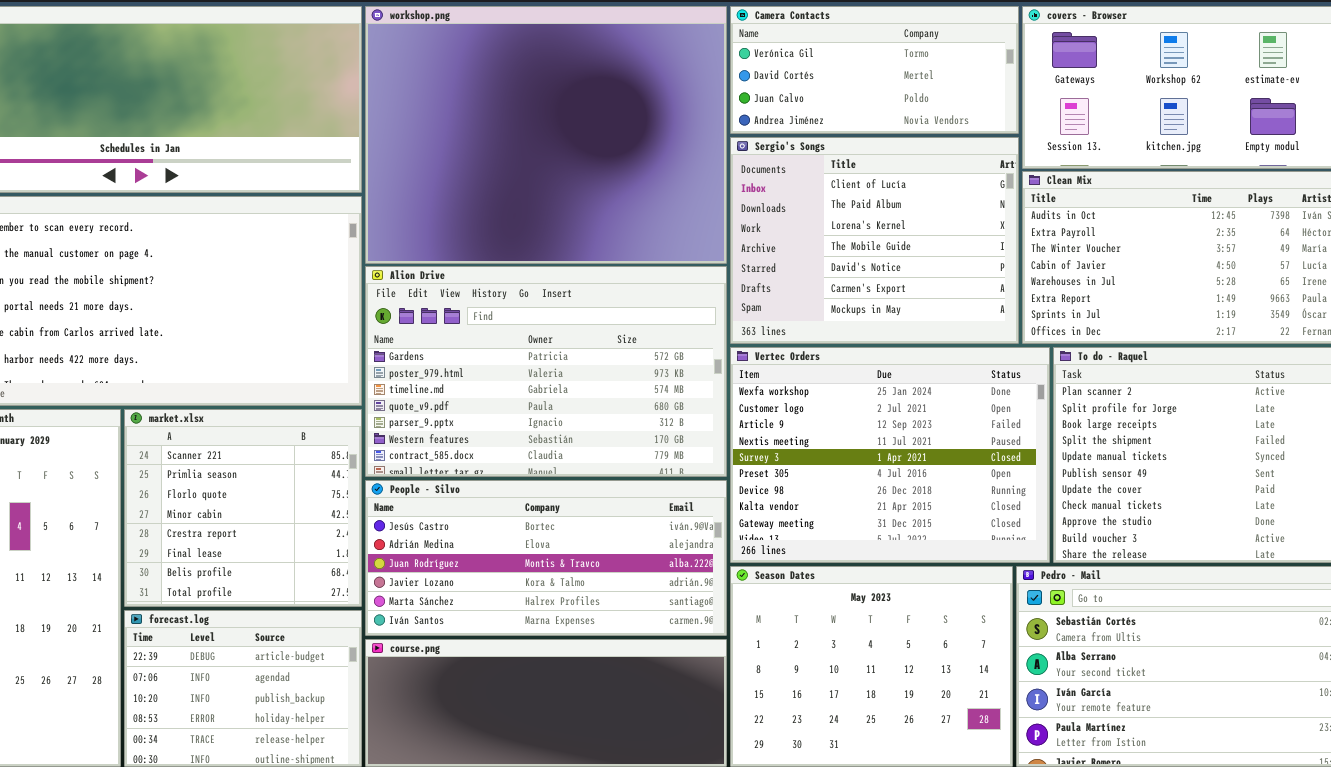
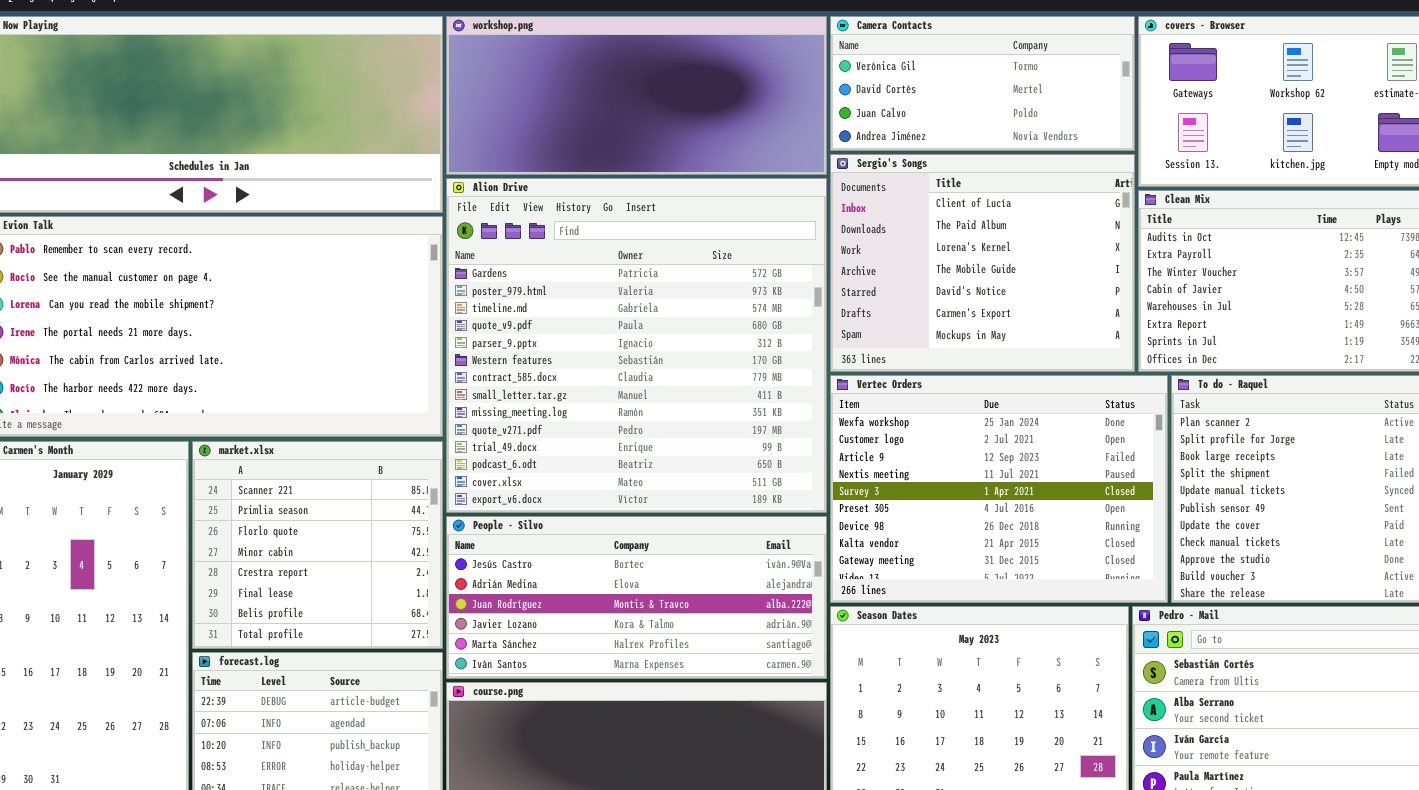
workshop.png: [365,6,727,264] -> [446,16,827,175], resized
Alion Drive: [365,266,727,477] -> [446,178,827,513], resized

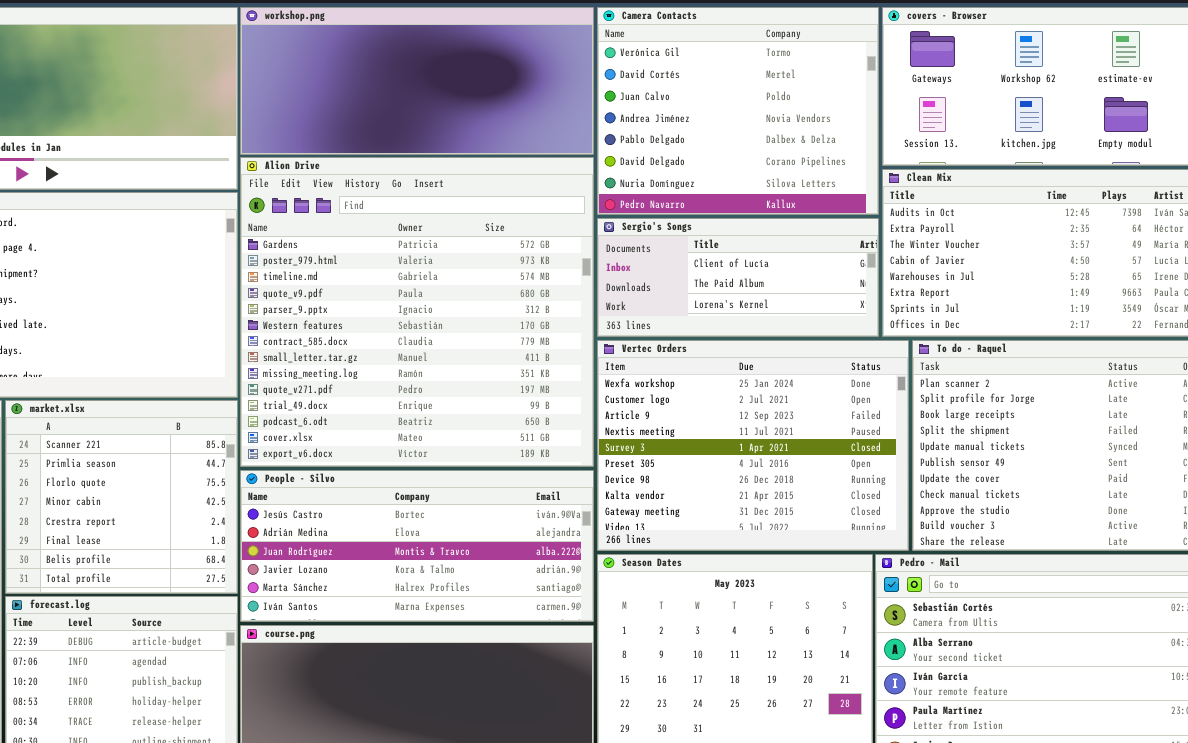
Camera Contacts: [830,16,1135,151] -> [597,7,879,215], resized
Sergio's Songs: [830,154,1135,372] -> [597,218,879,337], resized

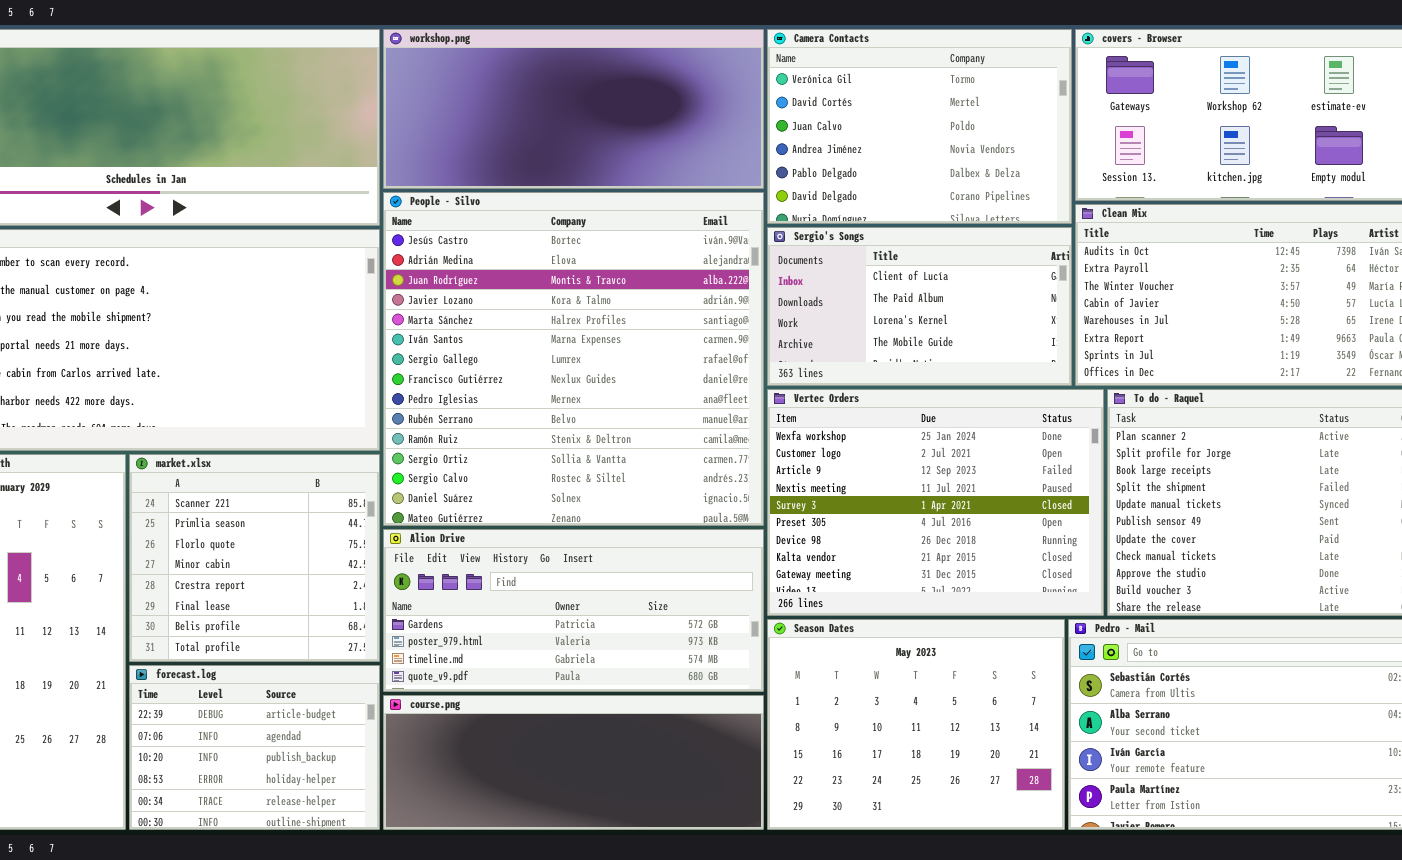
Camera Contacts: [597,7,879,215] -> [767,29,1072,224], resized
Alion Drive: [240,157,594,467] -> [383,529,764,692], moved, resized
Sergio's Songs: [597,218,879,337] -> [767,227,1072,386], resized
People - Silvo: [240,470,594,622] -> [383,192,764,526], moved, resized

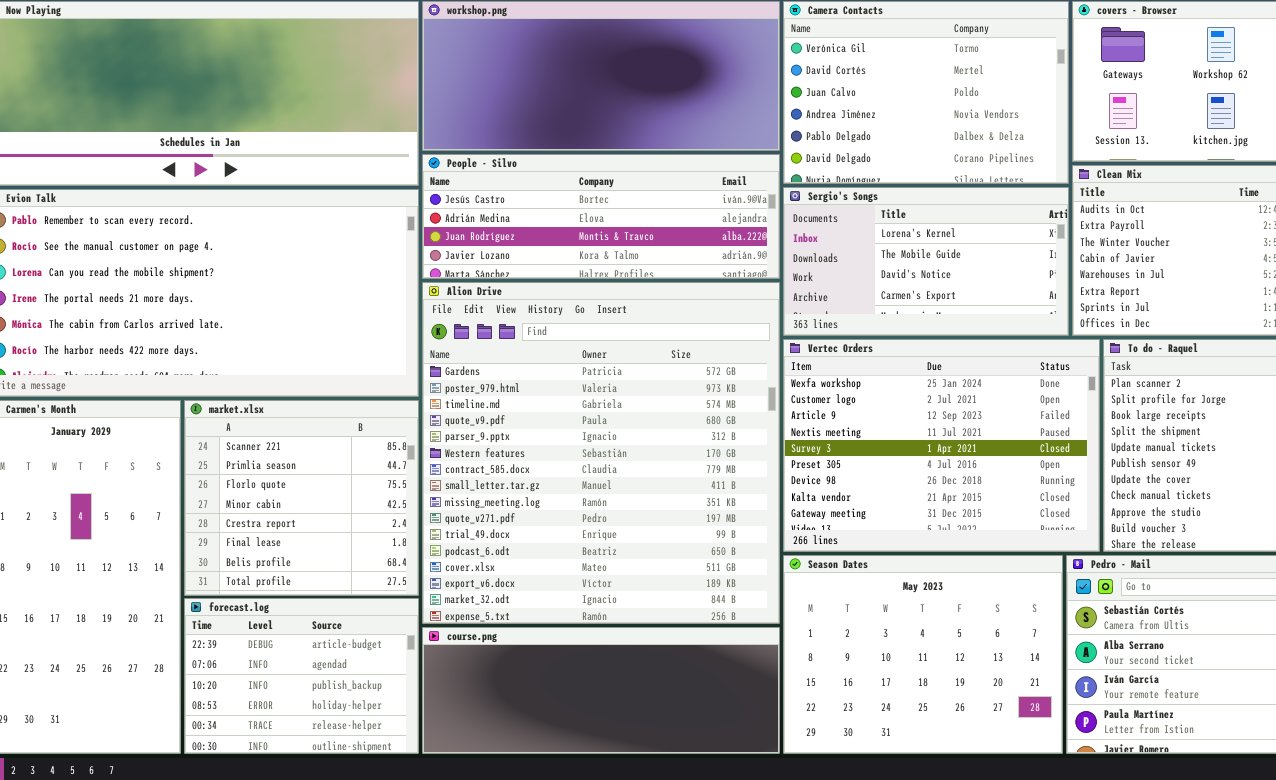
People - Silvo: [383,192,764,526] -> [422,154,780,279], resized
Sergio's Songs: [767,227,1072,386] -> [783,187,1069,336], scrolled down 2 rows
Alion Drive: [383,529,764,692] -> [422,282,780,624], resized

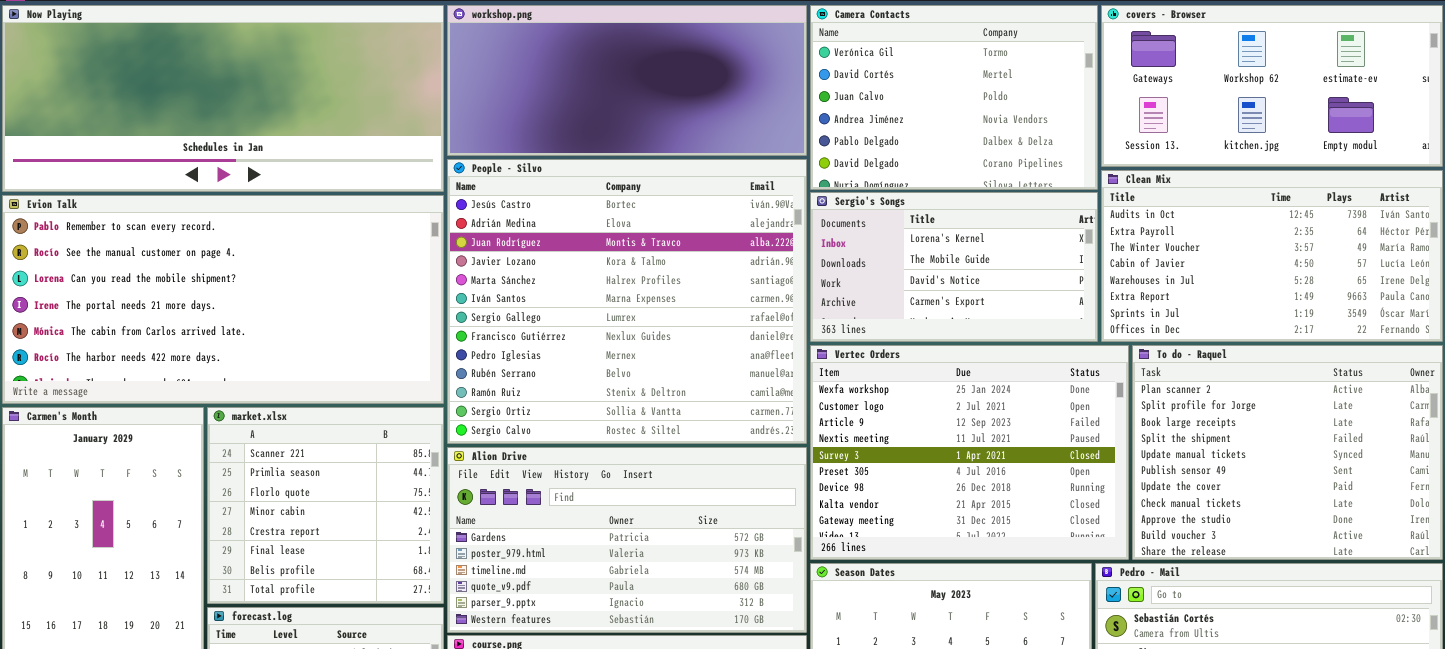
People - Silvo: [422,154,780,279] -> [447,159,807,444], resized
Alion Drive: [422,282,780,624] -> [447,447,807,633], resized

